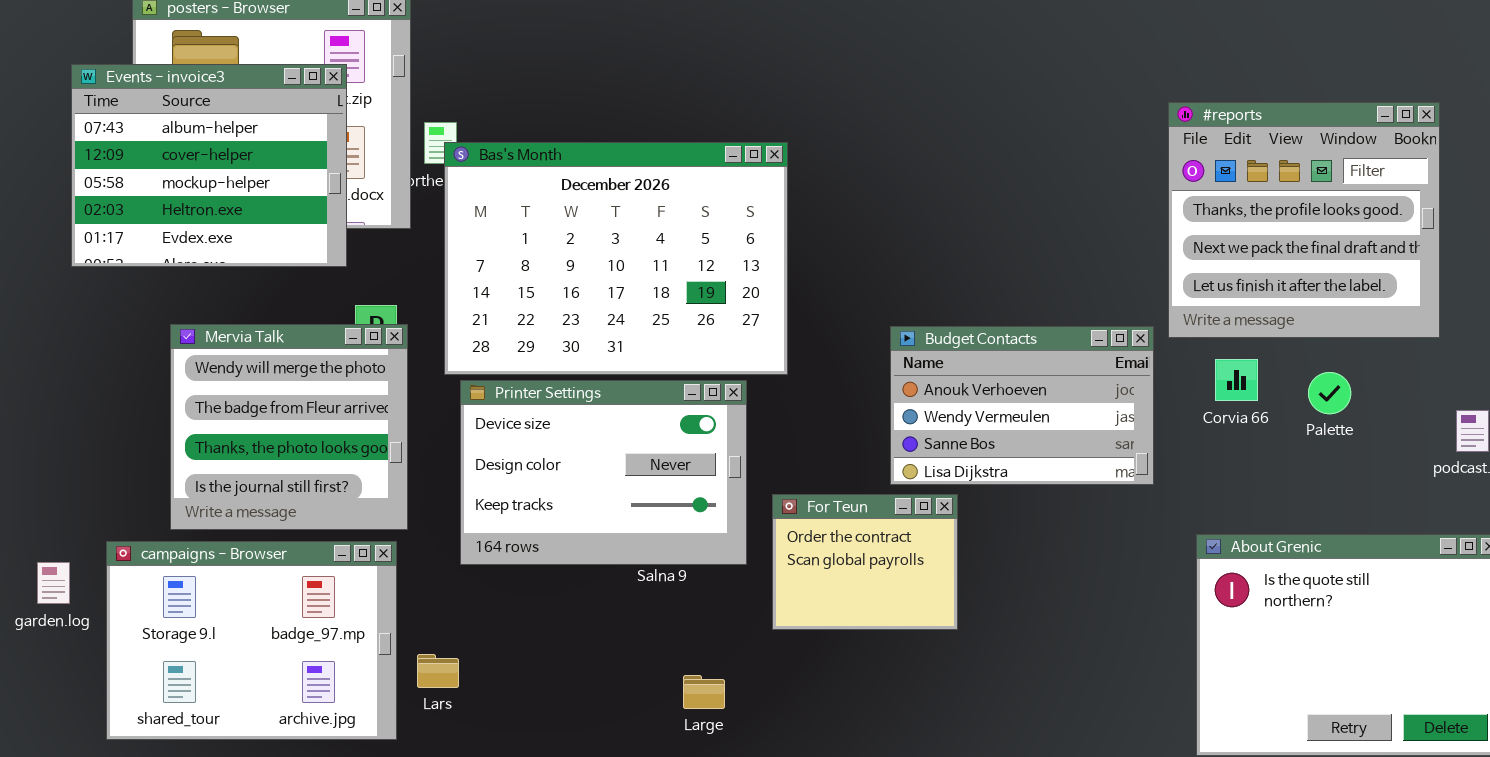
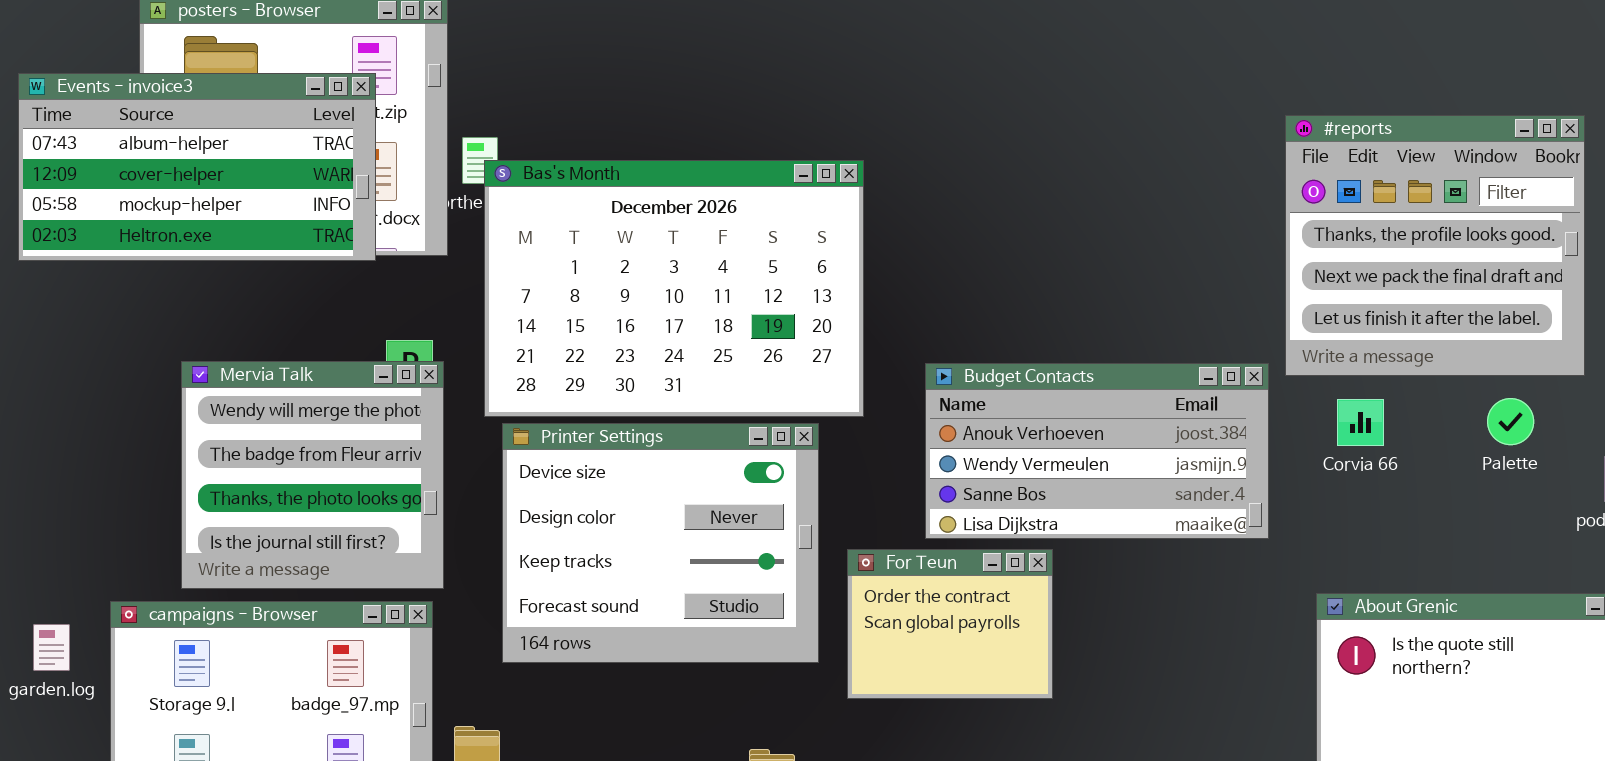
Events - invoice3: [71,64,347,267] -> [18,73,376,261], resized
Budget Contacts: [890,326,1154,485] -> [925,363,1269,539], resized
Palette: [1308,372,1351,414] -> [1487,398,1534,445], moved
Printer Settings: [460,380,747,565] -> [502,423,819,663], resized

